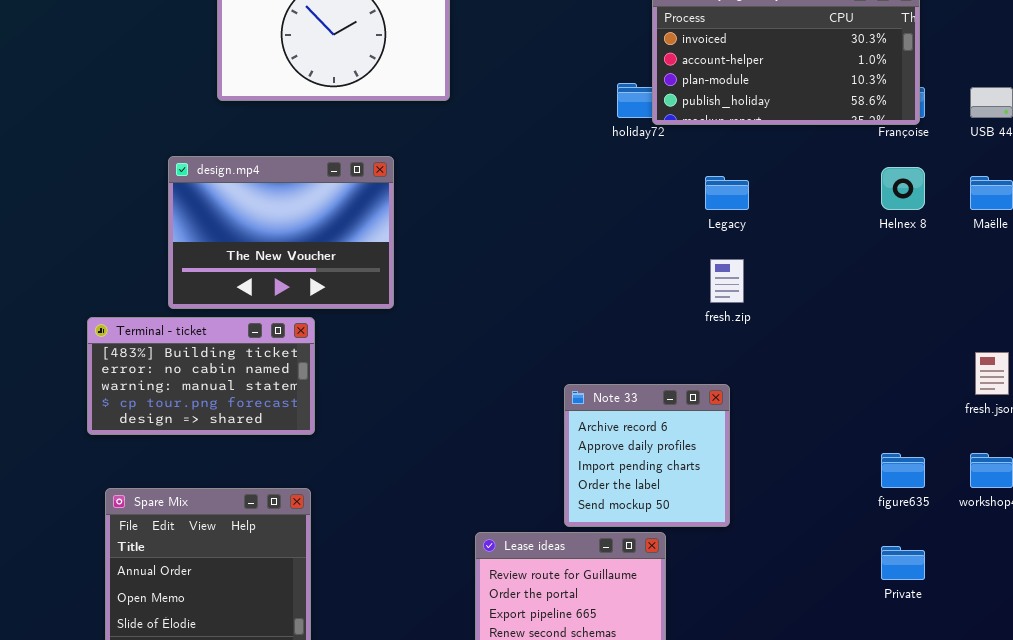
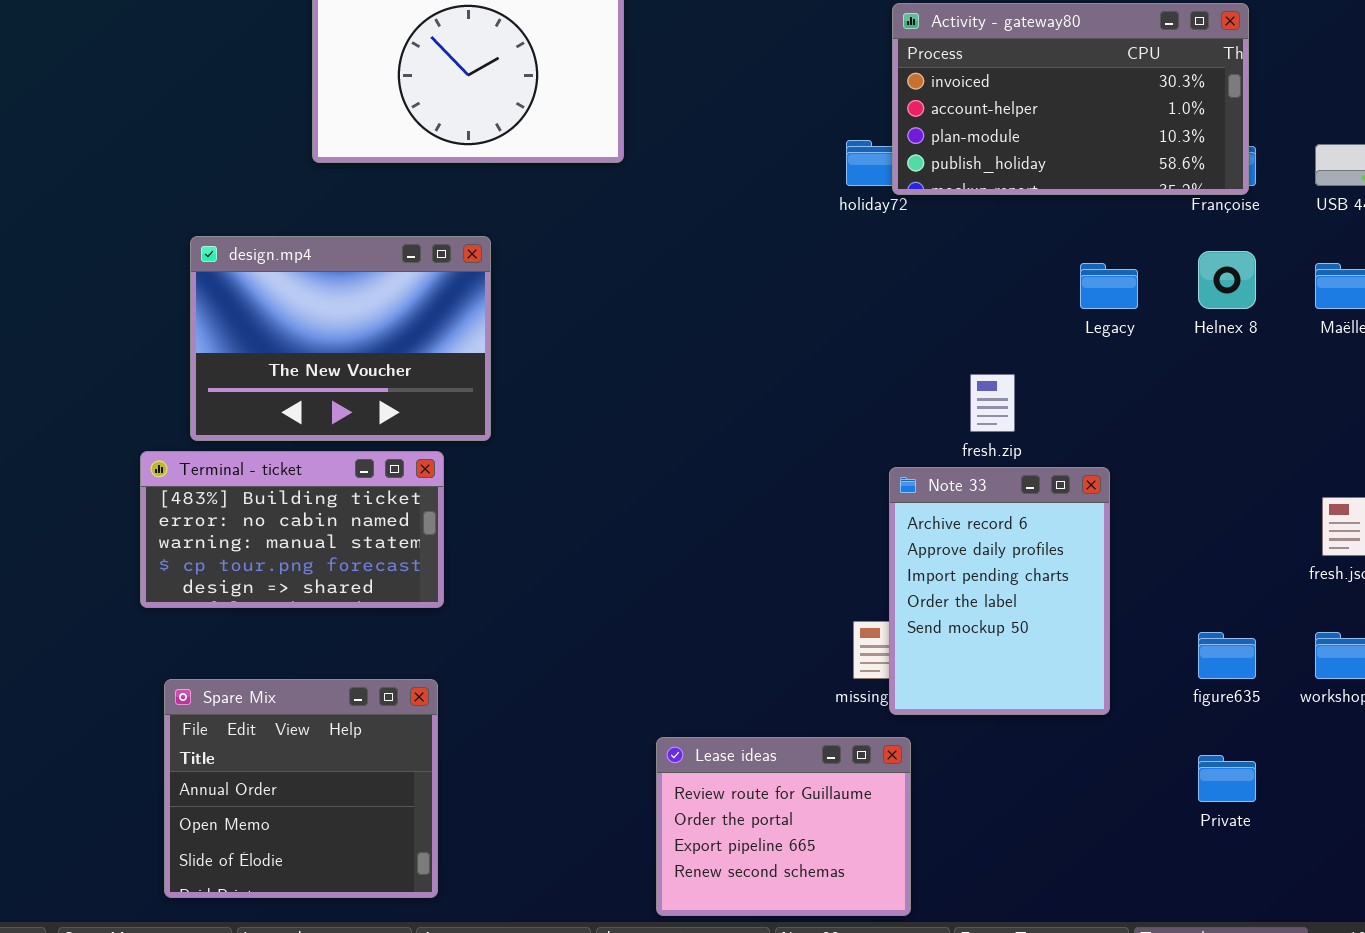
design.mp4: [168,156,394,309] -> [190,236,491,441], moved
Legacy: [705,176,749,210] -> [1080,263,1138,309], moved
Note 33: [564,384,730,527] -> [889,467,1110,715], moved, resized

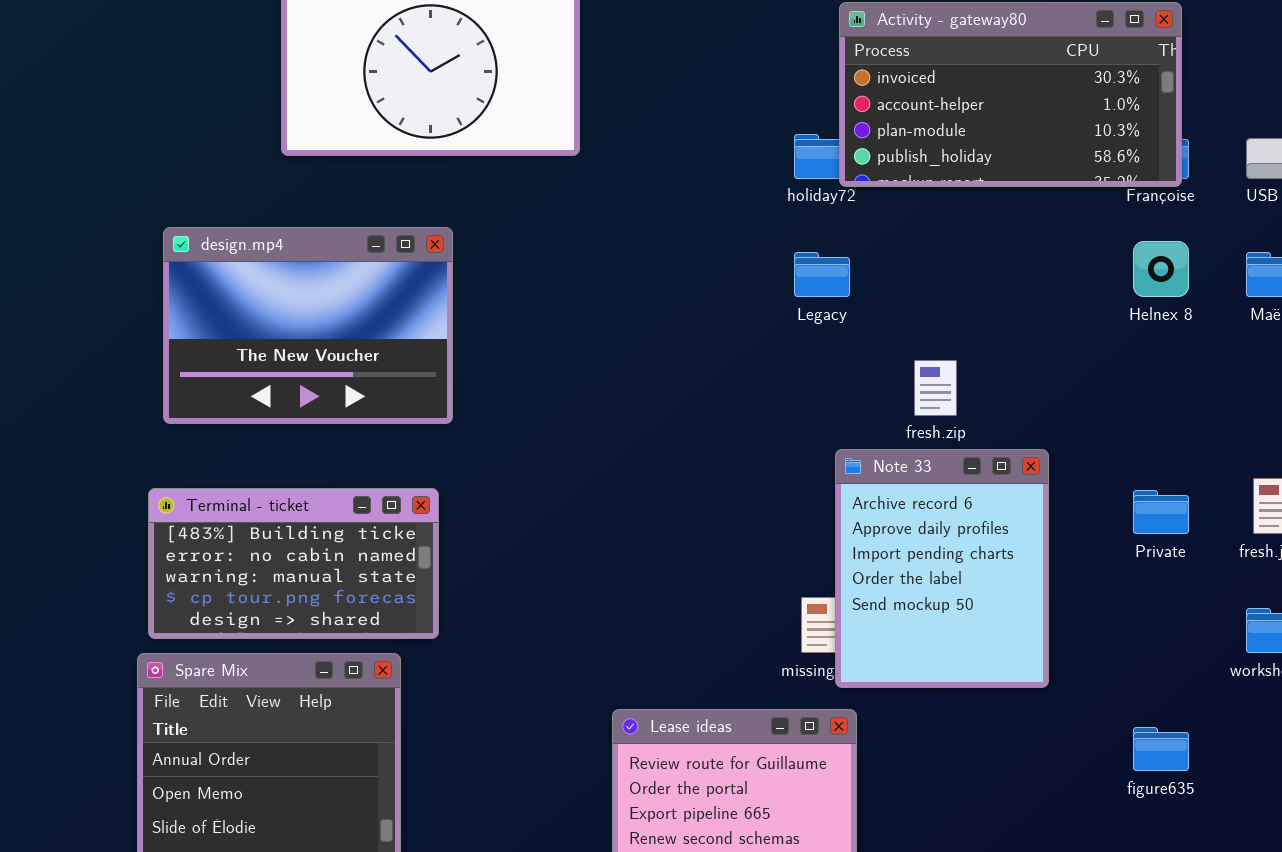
Legacy: [1080,263,1138,309] -> [794,252,850,297], moved
Terminal - ticket: [140,451,444,608] -> [148,488,439,639], moved
figure635: [1198,632,1256,679] -> [1133,727,1189,771], moved
Private: [1198,755,1256,802] -> [1133,490,1189,534], moved

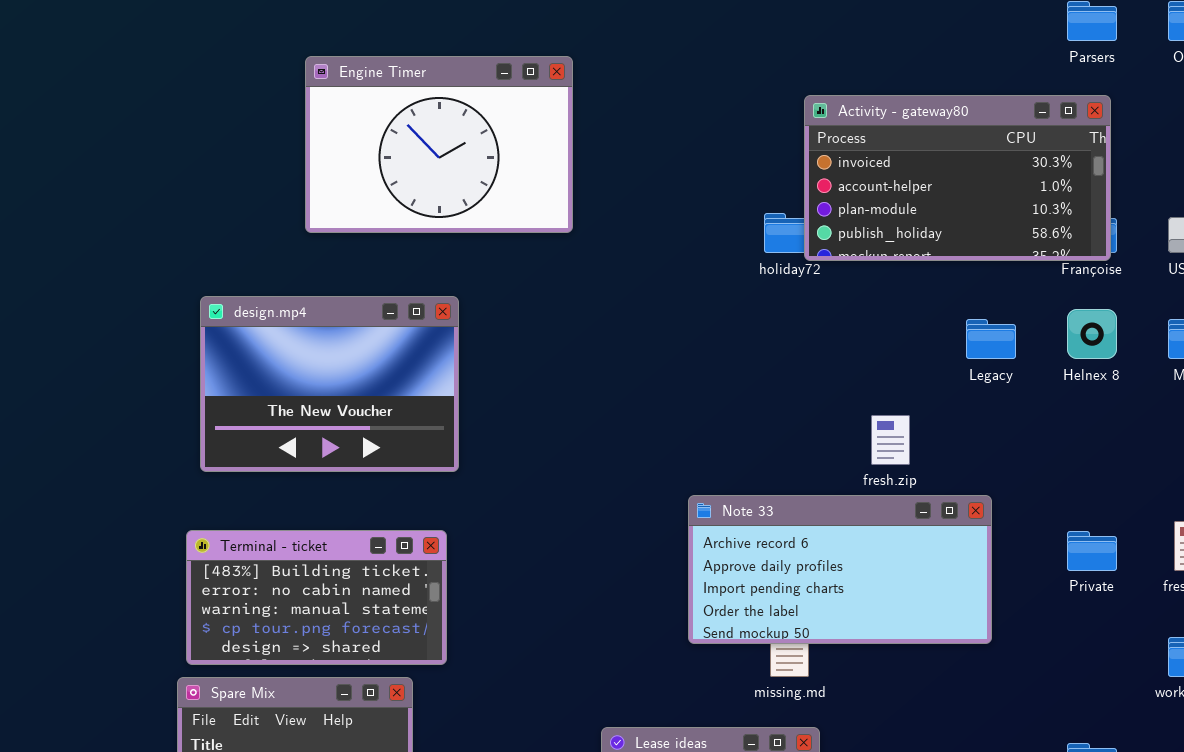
Legacy: [794,252,850,297] -> [966,319,1016,359], moved
Note 33: [835,449,1049,688] -> [688,495,992,644], resized

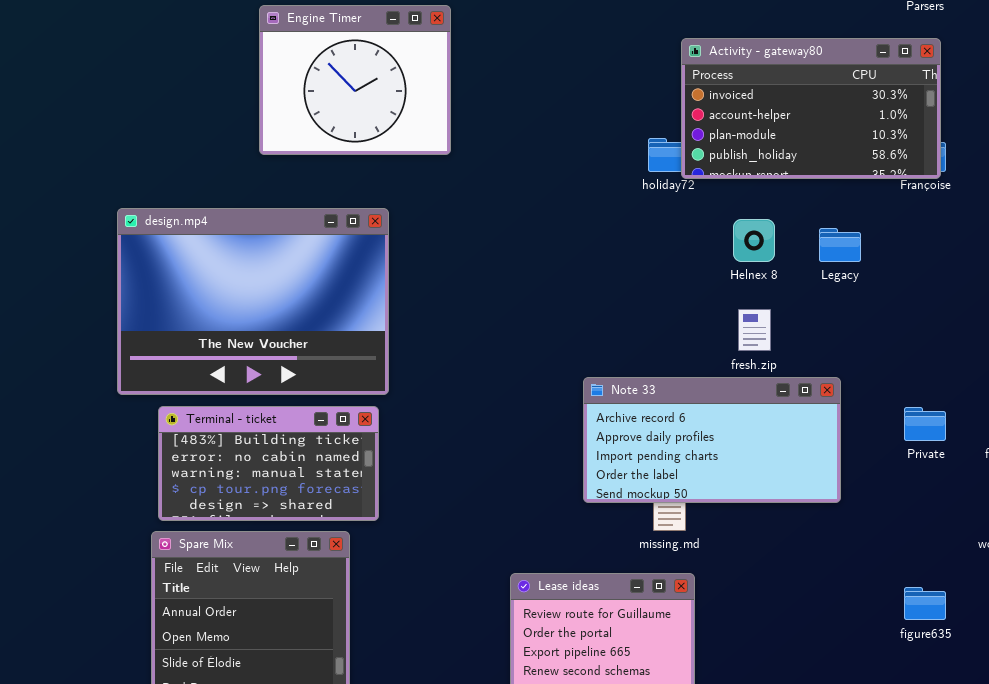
Engine Timer: [305,56,573,233] -> [259,5,451,155], resized
design.mp4: [200,296,459,472] -> [117,208,389,395], resized
Helnex 8: [1067,309,1117,359] -> [733,219,775,262], moved

